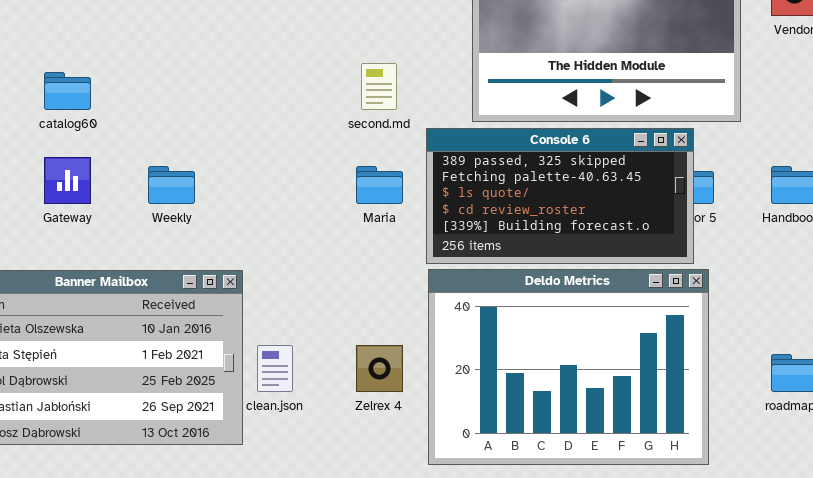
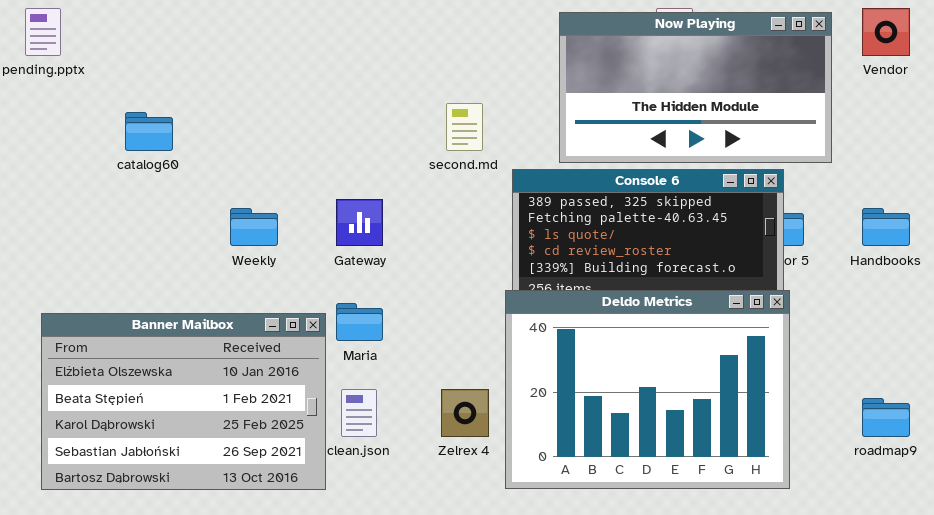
Gateway: [44,157,91,204] -> [336,199,383,246], moved
Maria: [356,166,403,204] -> [336,303,383,341], moved
Deldo Metrics: [428,269,709,465] -> [505,290,790,489], moved

